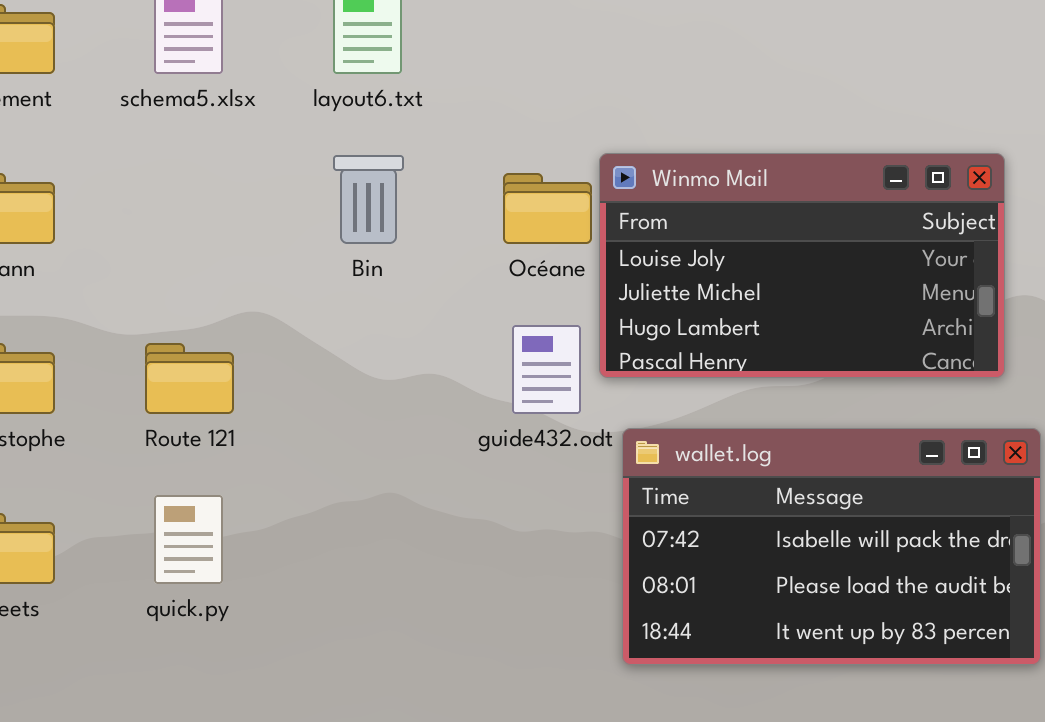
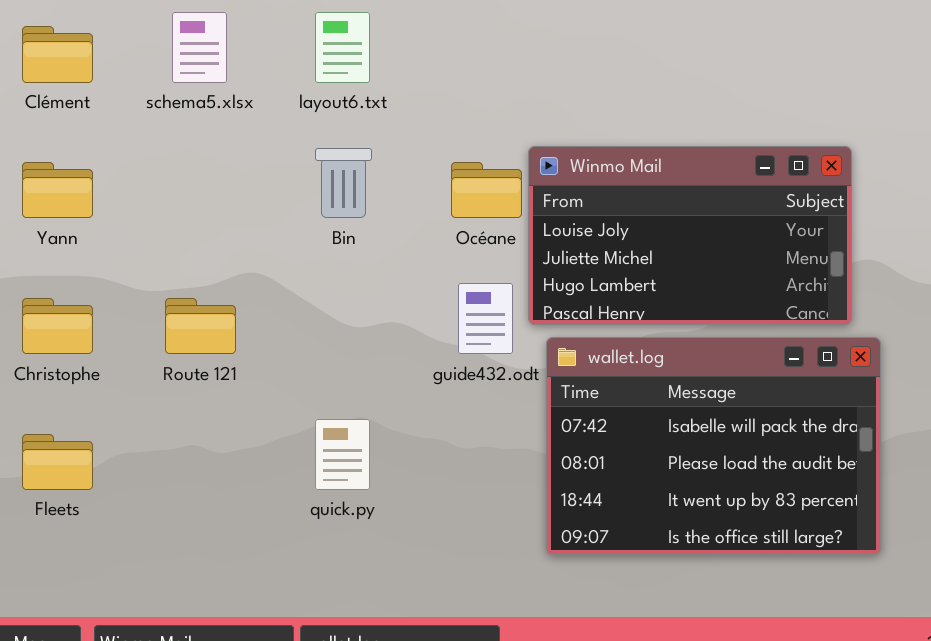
wallet.log: [622,428,1041,665] -> [546,337,881,555], resized
quick.py: [154,495,223,584] -> [315,419,370,490], moved

